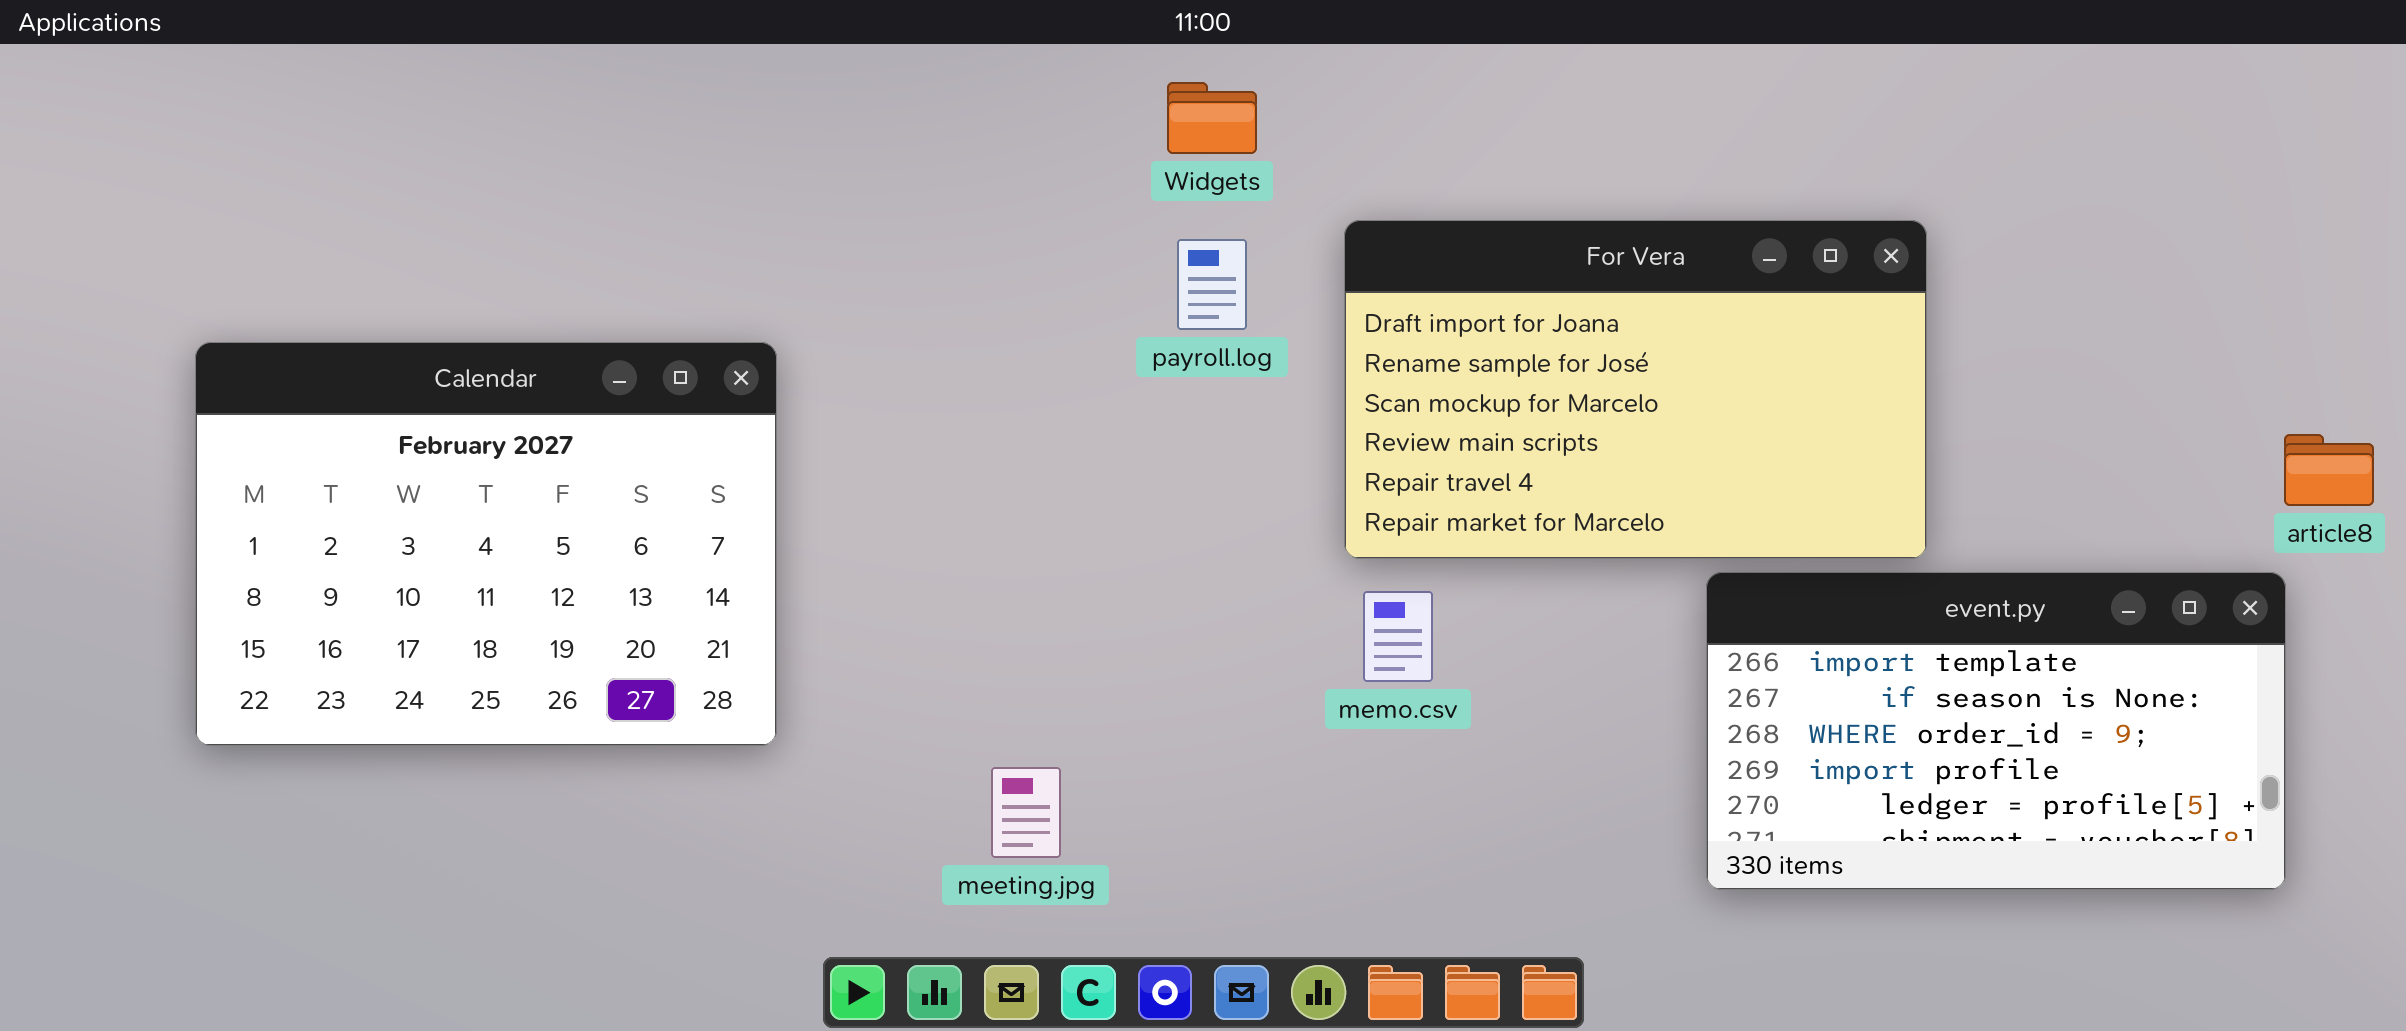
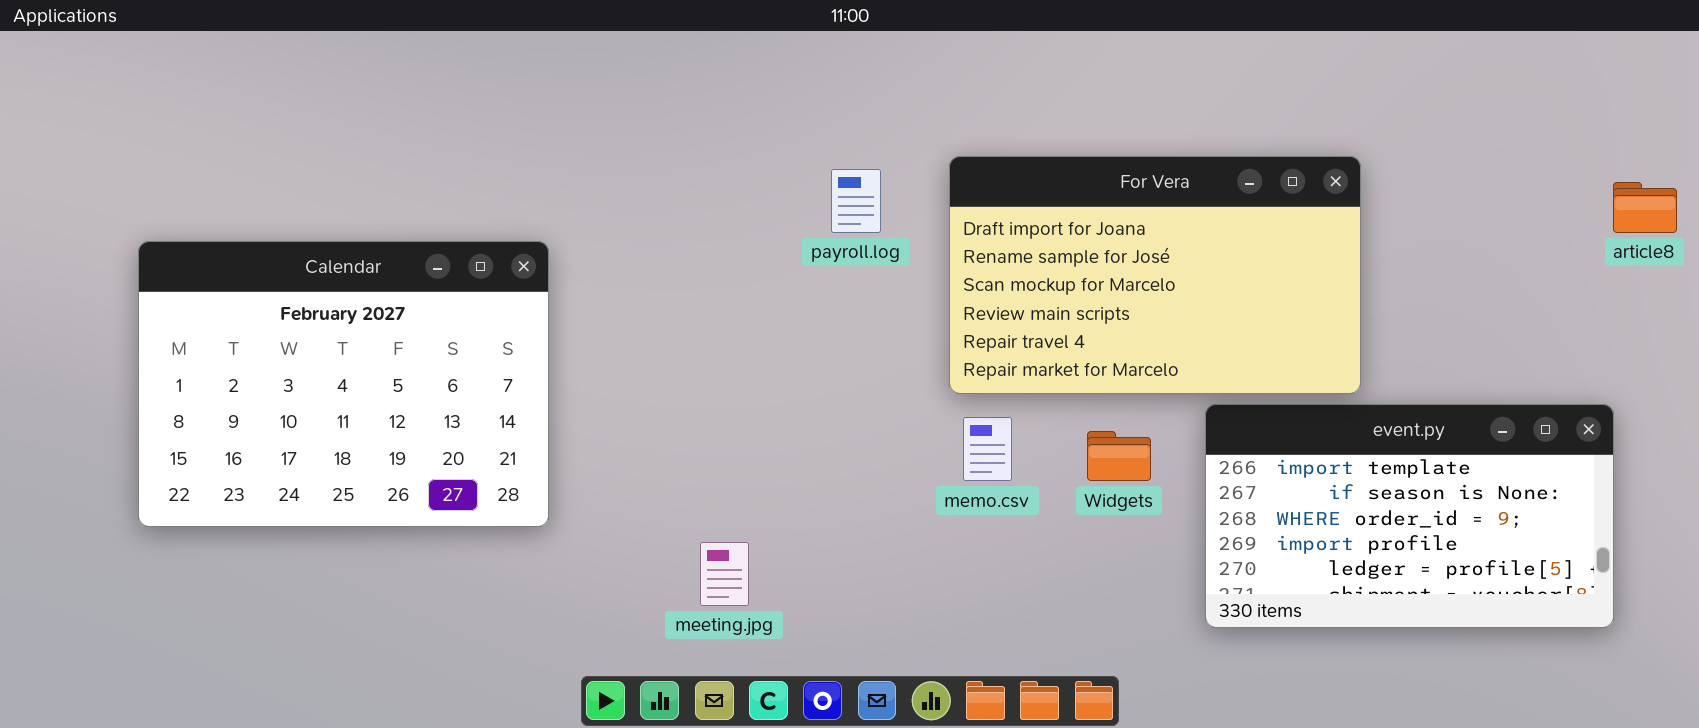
Widgets: [1167,82,1257,154] -> [1087,431,1151,481], moved
article8: [2284,434,2374,506] -> [1613,182,1677,233], moved

